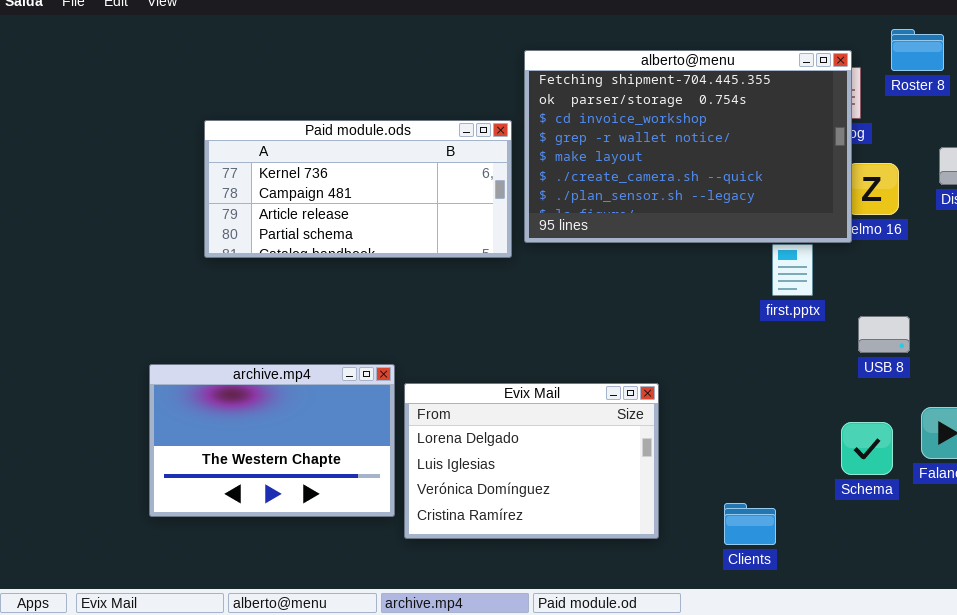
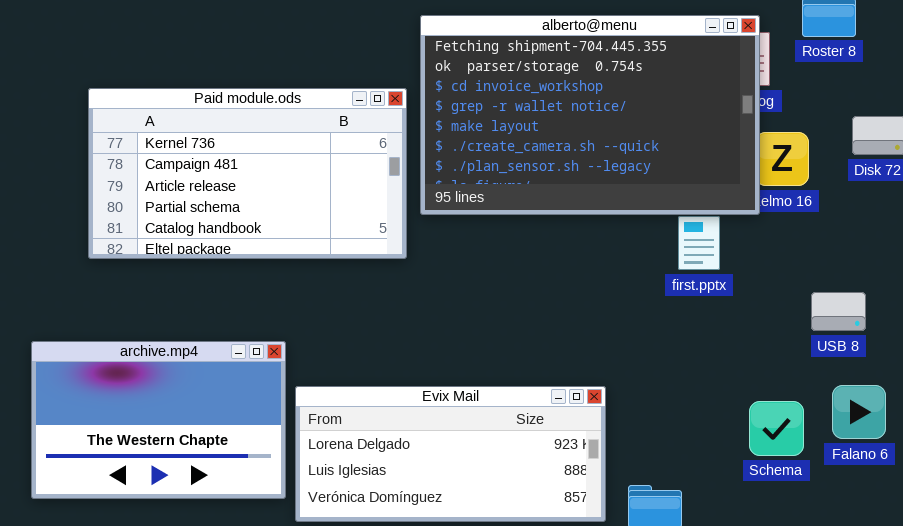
Paid module.ods: [204,120,512,258] -> [88,88,407,259], resized
USB 8: [858,316,910,353] -> [811,292,866,331], moved
Evix Mail: [404,383,659,539] -> [295,386,606,522], resized

